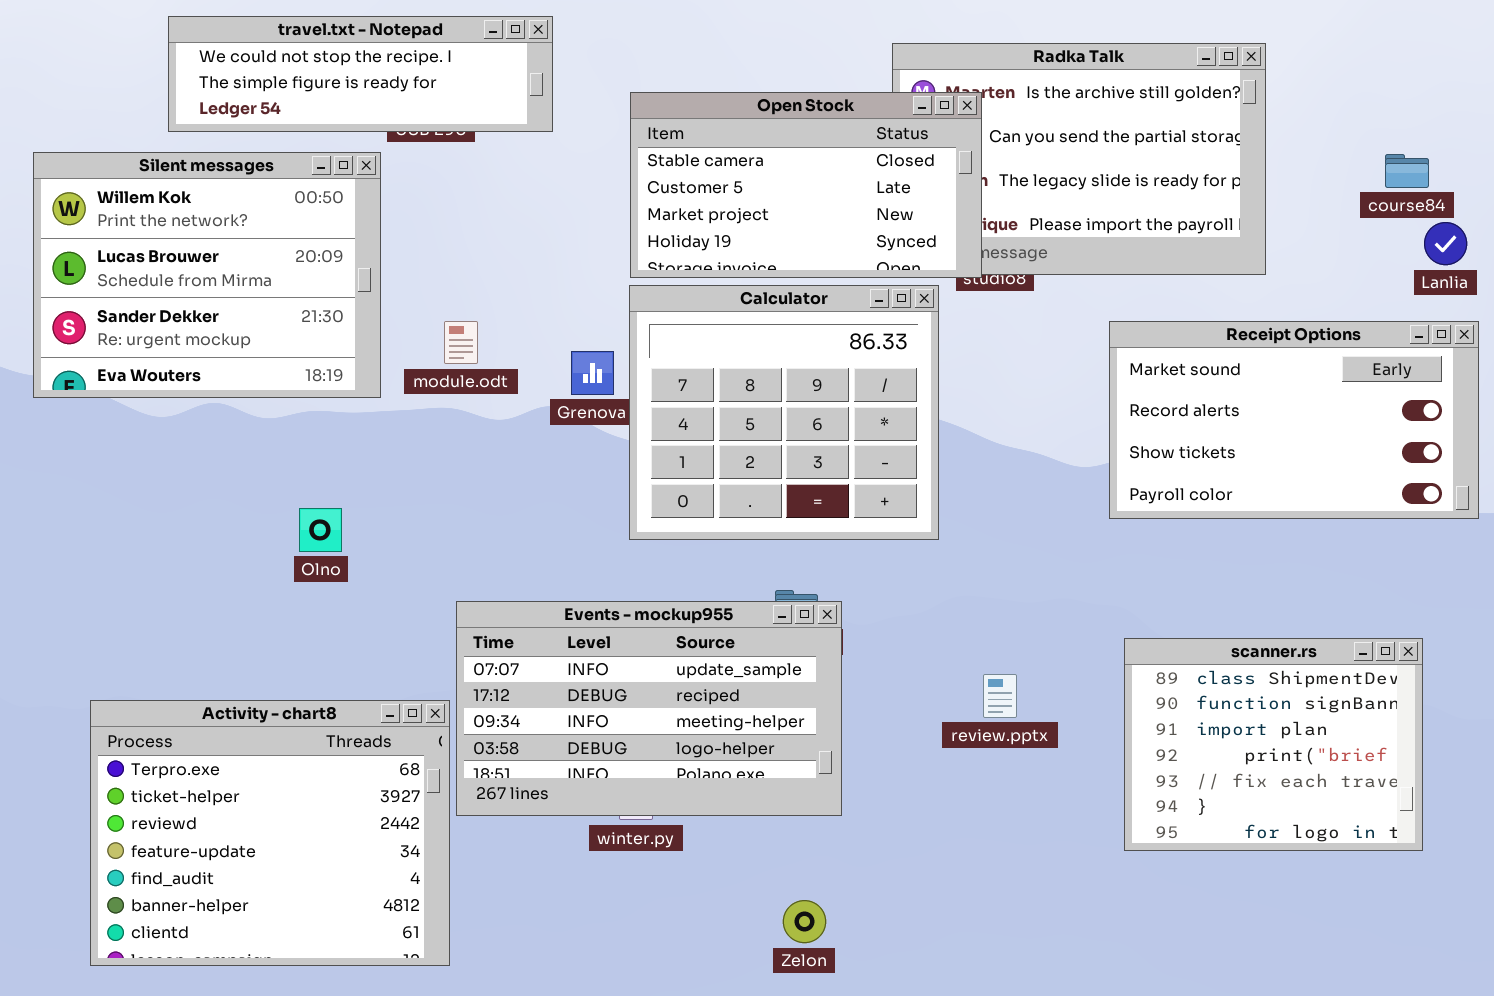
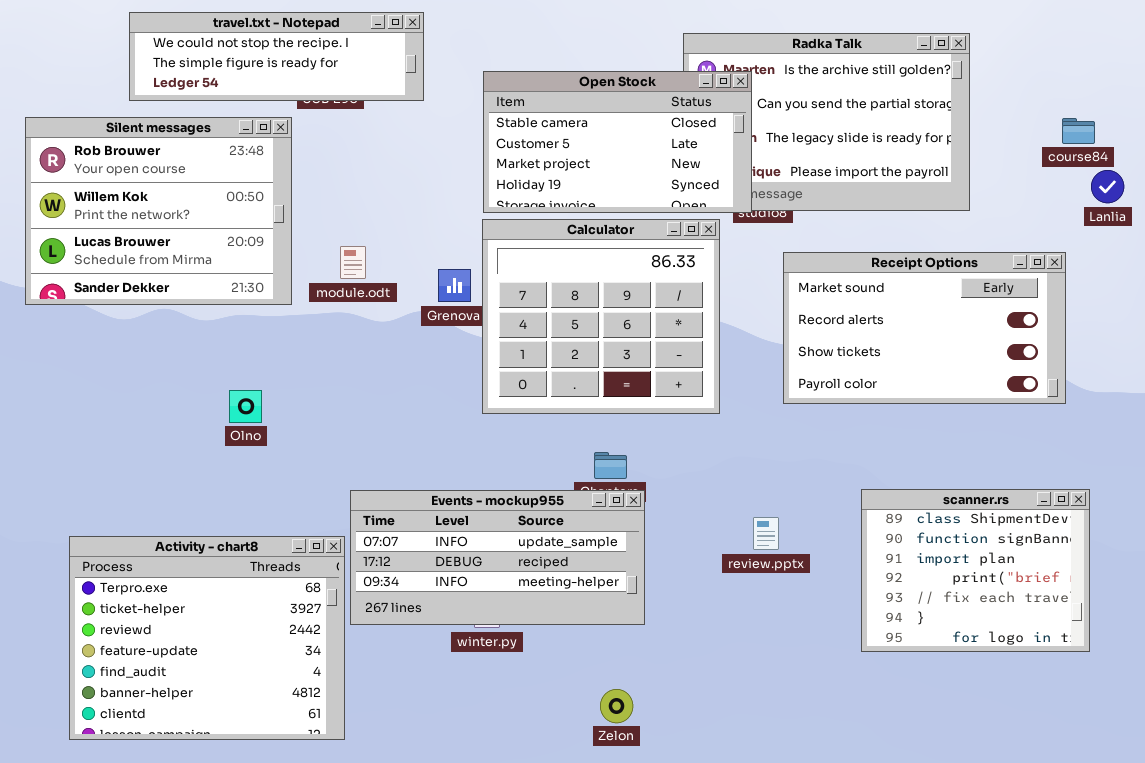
Silent messages: [33,152,381,398] -> [25,117,292,305], scrolled up 1 row
Receipt Options: [1109,321,1479,519] -> [783,252,1066,404], moved
Events - mockup955: [456,601,842,816] -> [350,490,645,625], resized

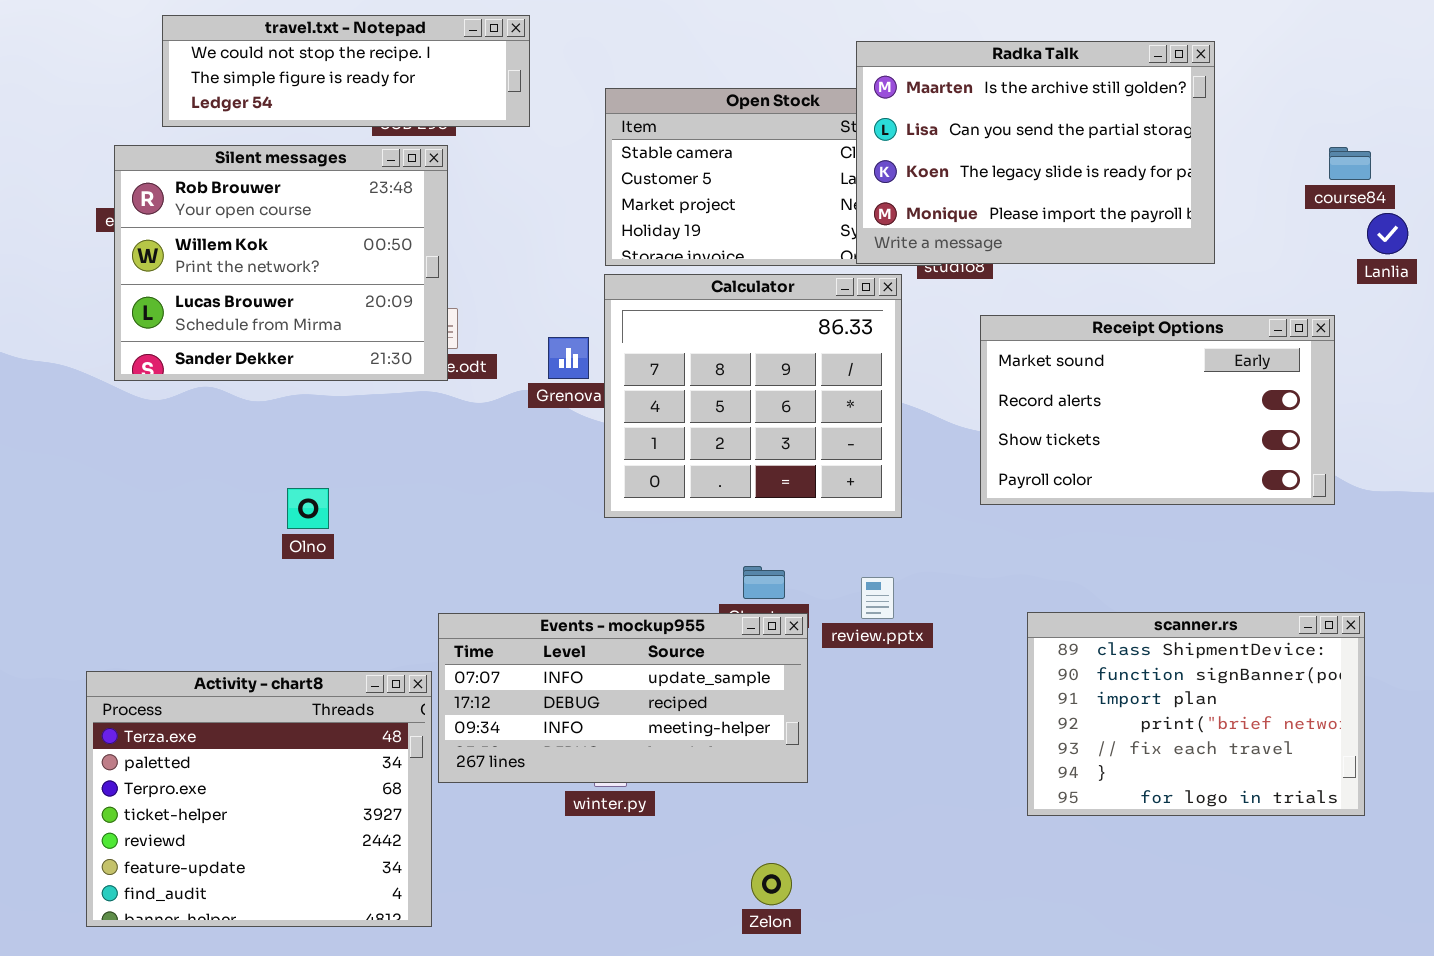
Radka Talk: [683,33,970,211] -> [856,41,1215,264], raised
Silent messages: [25,117,292,305] -> [114,145,448,381], moved
scanner.rs: [861,489,1090,652] -> [1027,612,1365,816], resized
review.pptx: [753,517,779,550] -> [861,577,894,619], moved
Activity - chart8: [69,536,345,740] -> [86,671,432,927], scrolled up 2 rows

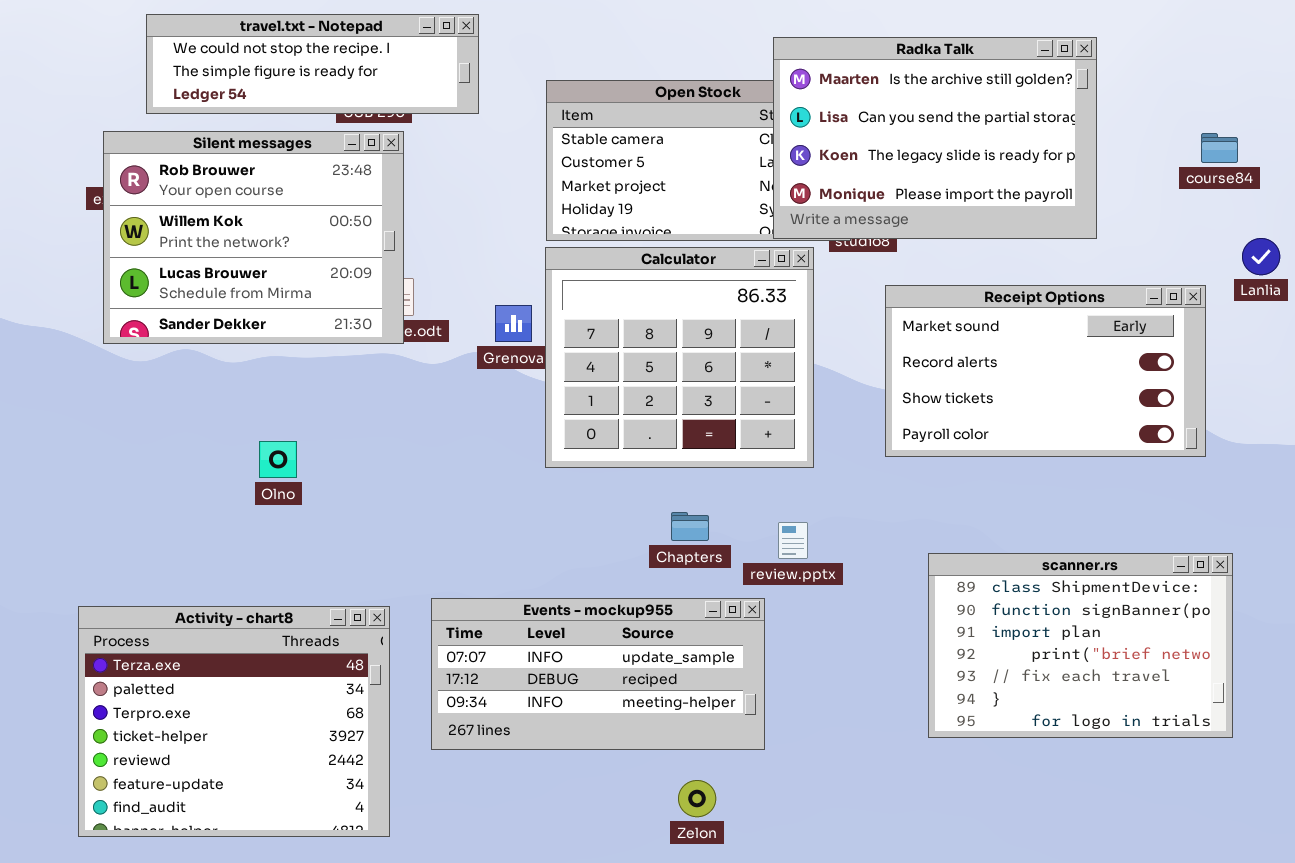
Lanlia: [1367,213,1408,254] -> [1242,238,1280,275], moved
Events - mockup955: [438,613,808,783] -> [431,598,765,750], moved

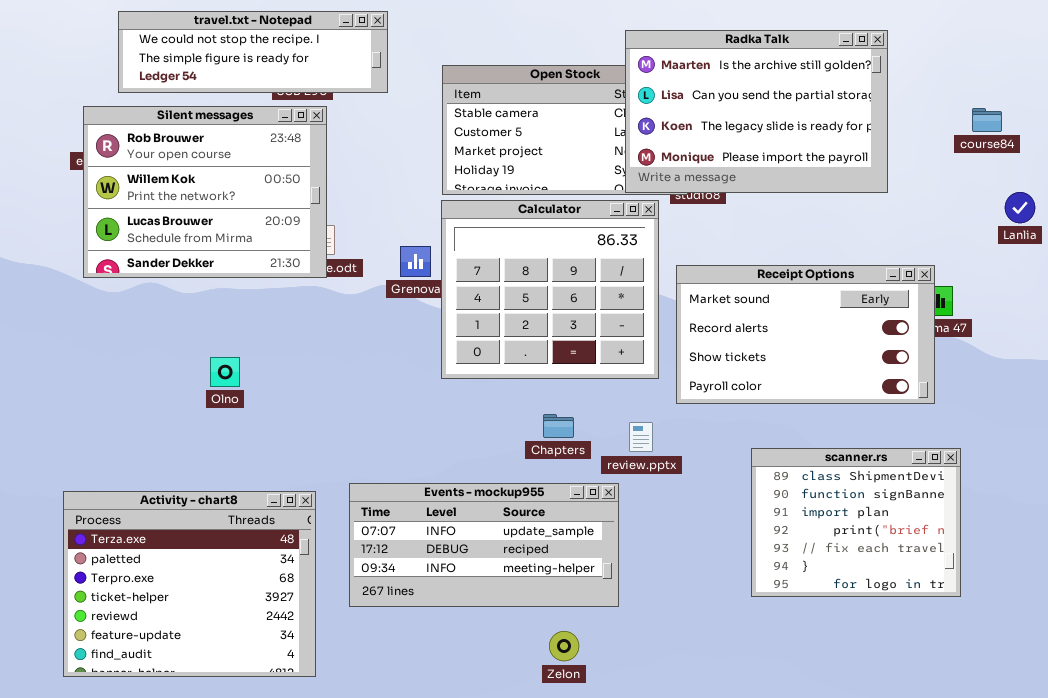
Receipt Options: [885,285,1206,457] -> [676,265,935,404], moved
scanner.rs: [928,553,1233,738] -> [751,448,961,597], resized

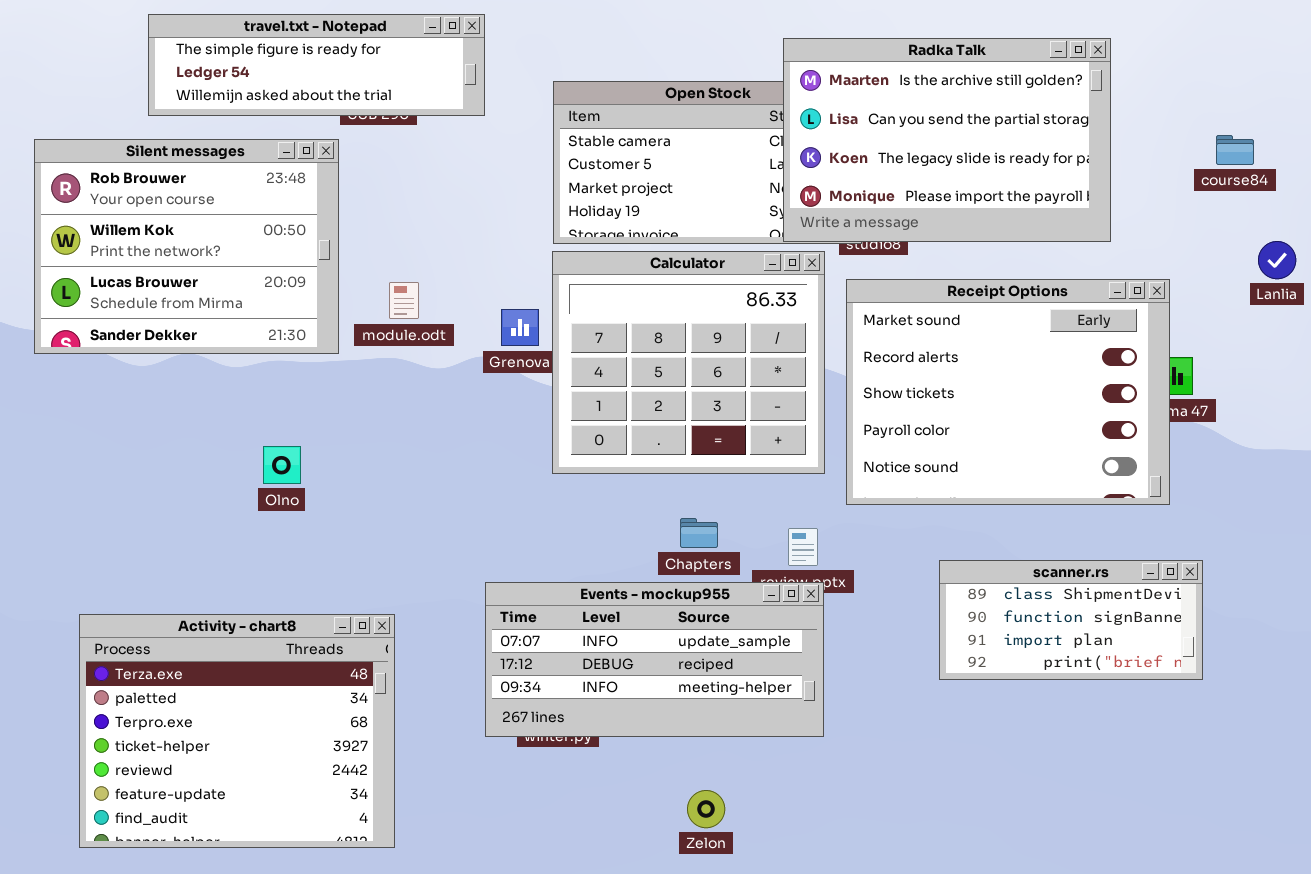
travel.txt - Notepad: [118,11,388,93] -> [148,14,485,116], scrolled down 1 row
Silent messages: [83,106,327,278] -> [34,139,339,354], moved
Receipt Options: [676,265,935,404] -> [846,279,1170,505], resized
scanner.rs: [751,448,961,597] -> [939,560,1203,680], resized
Events - mockup955: [349,483,619,607] -> [485,582,824,737], moved

